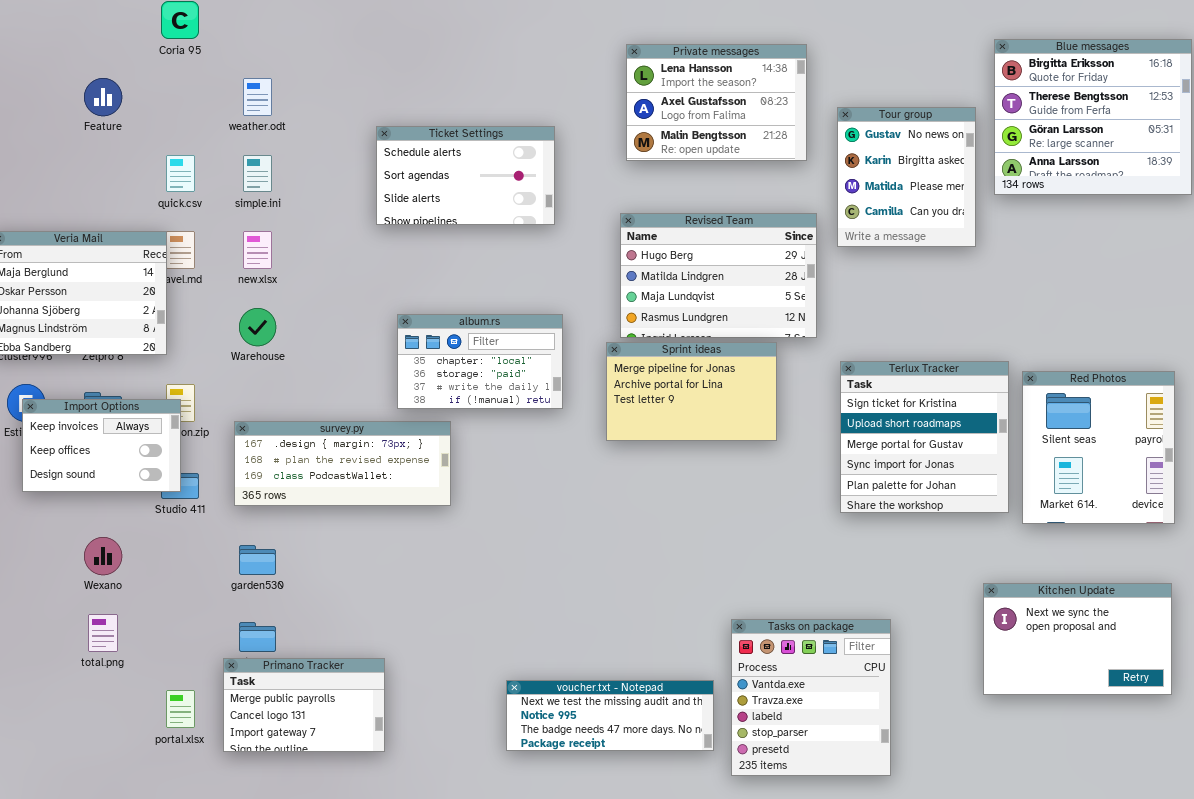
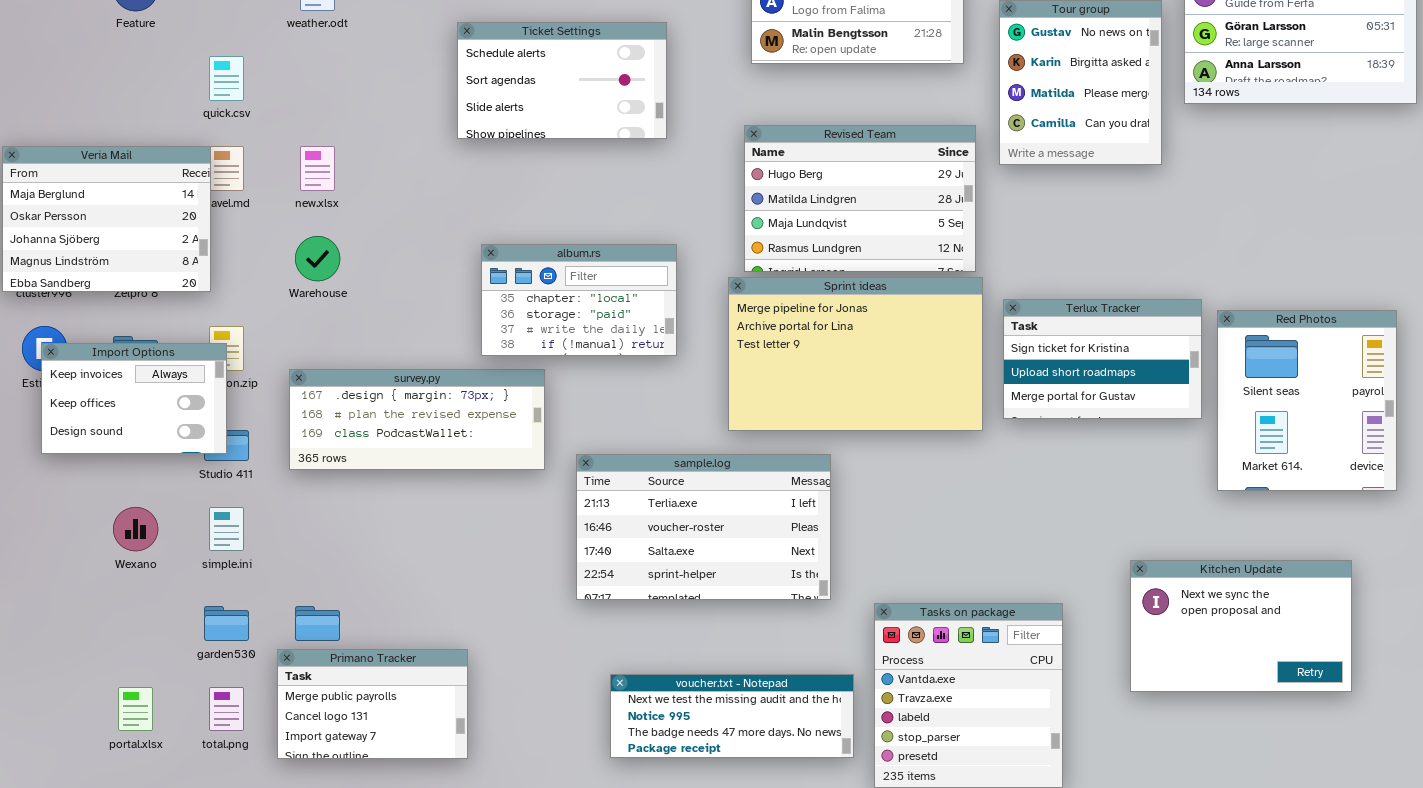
simple.ini: [243,155,272,192] -> [209,507,244,551], moved
Sprint ideas: [606,342,777,441] -> [728,277,983,431], resized
Terlux Tracker: [840,361,1009,513] -> [1003,299,1202,419], resized
sample.log: none -> [576,454,831,600], opened
garden530: [239,545,276,575] -> [204,606,249,641], moved
Kitchen Update: [983,583,1172,695] -> [1130,560,1352,692], moved
total.png: [88,614,118,652] -> [209,687,244,731], moved
portal.xlsx: [166,690,195,728] -> [118,687,153,731], moved

